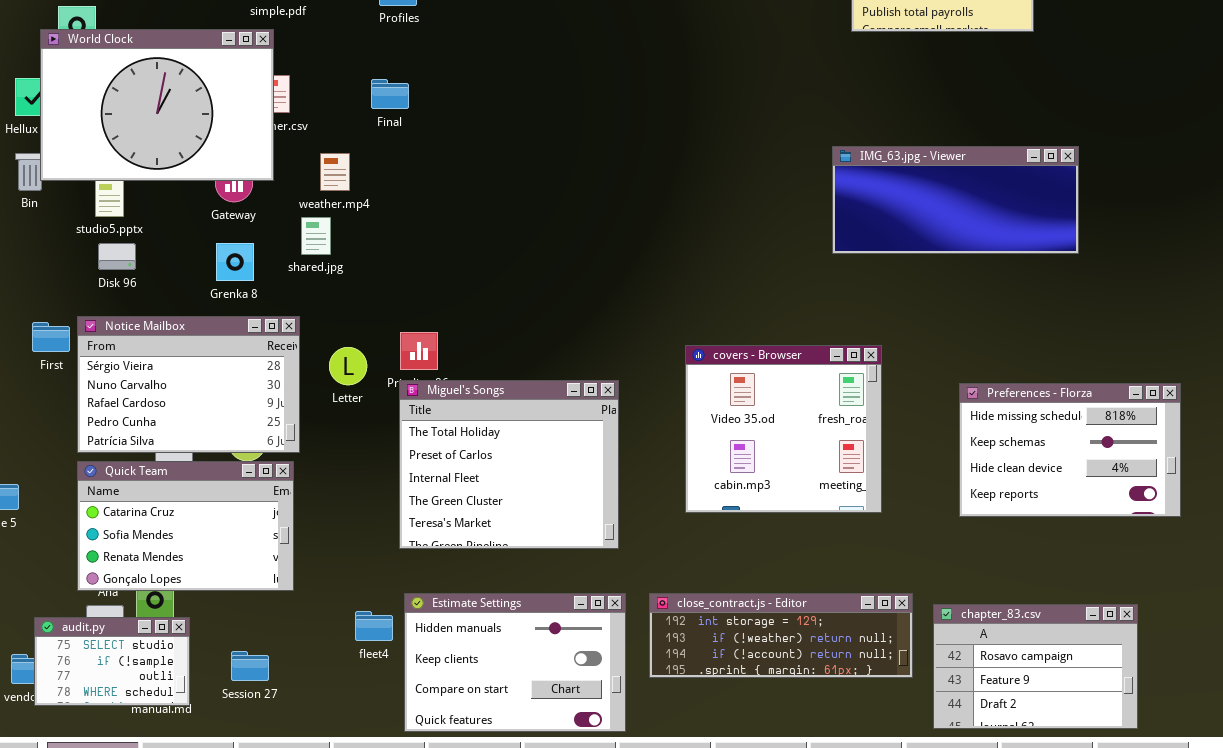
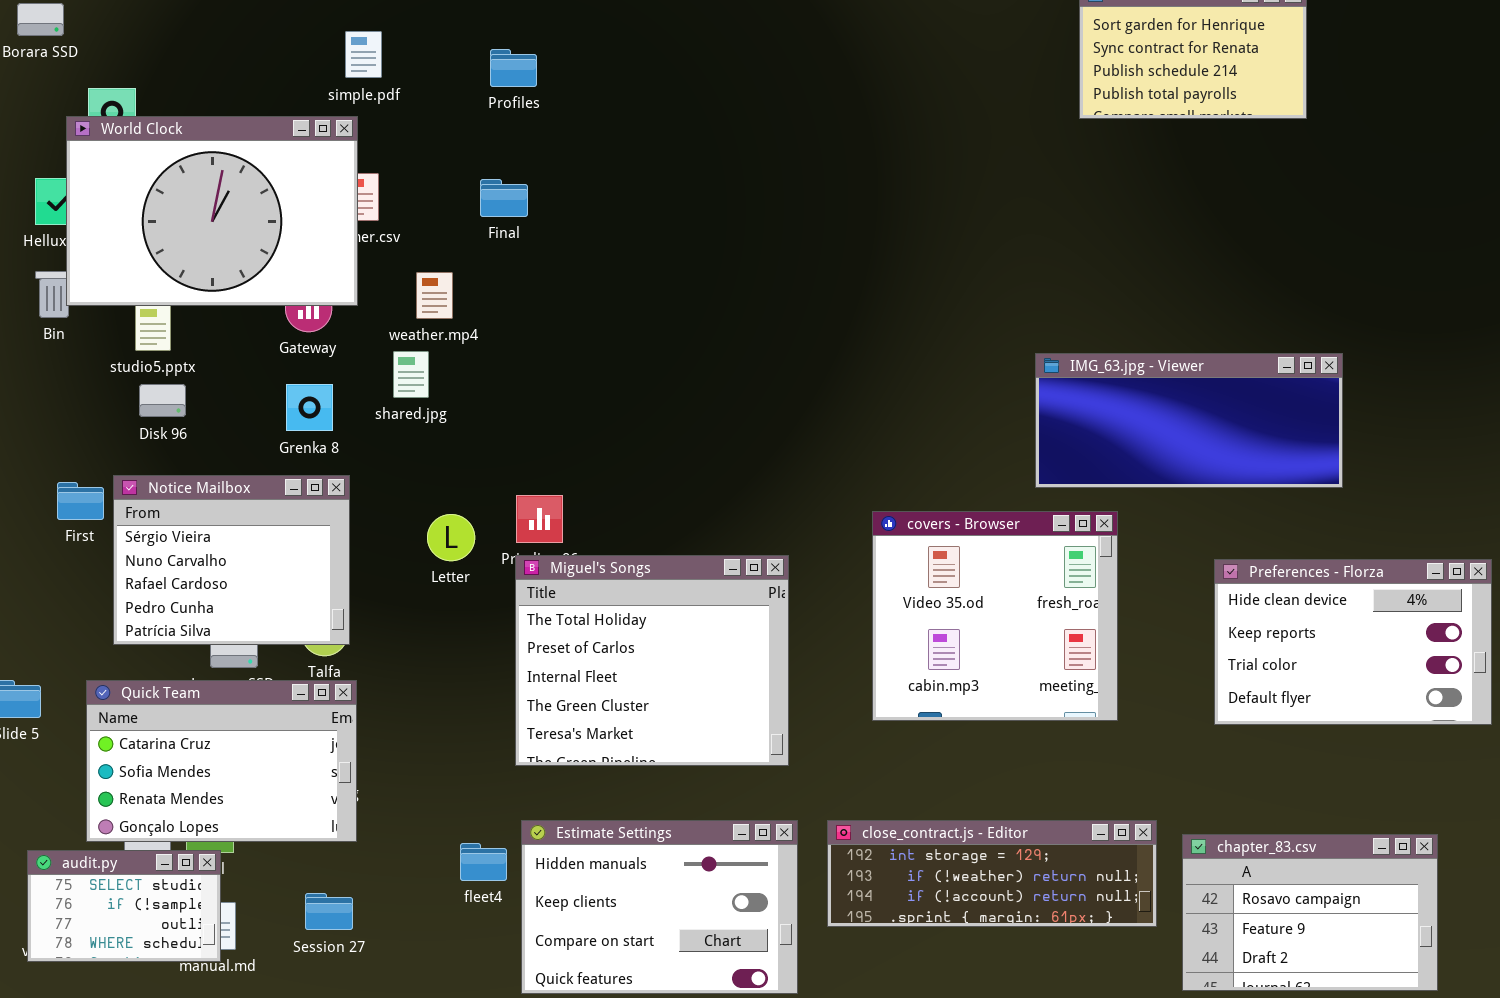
IMG_63.jpg - Viewer: [832,146,1079,254] -> [1035,353,1343,488], moved
Notice Mailbox: [77,316,300,453] -> [113,475,350,645], resized
Preferences - Florza: [959,383,1181,517] -> [1214,559,1492,725], scrolled down 2 rows
Quick Team: [77,461,294,591] -> [86,680,357,842], moved
audit.py: [34,617,190,706] -> [27,850,221,962], moved

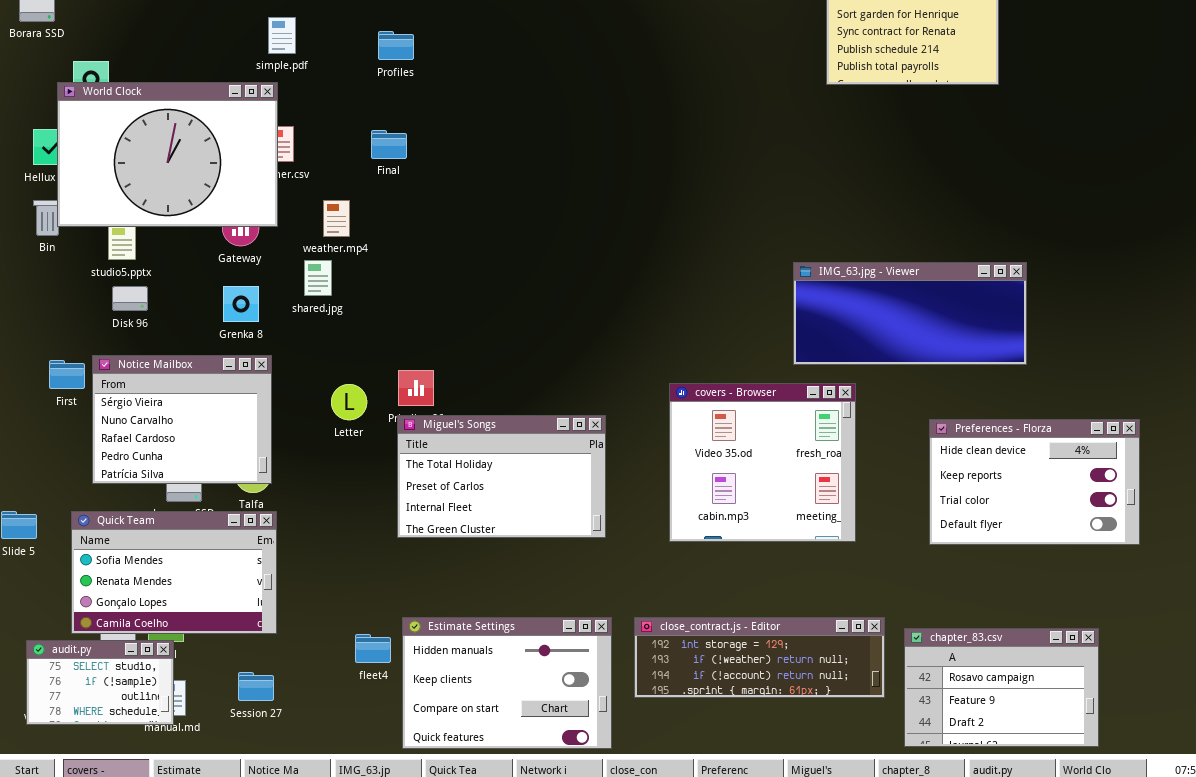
Miguel's Songs: [515,555,789,766] -> [397,415,606,538], resized
Quick Team: [86,680,357,842] -> [71,511,277,634], scrolled down 1 row

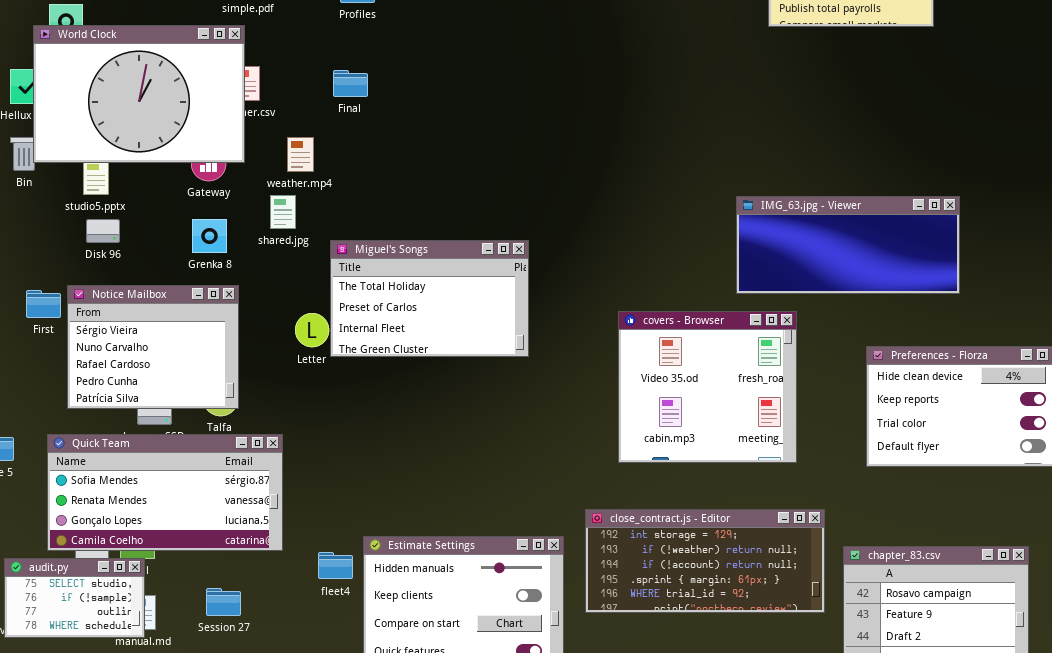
Miguel's Songs: [397,415,606,538] -> [330,240,529,357], moved
Quick Team: [71,511,277,634] -> [47,434,283,551], resized
close_contract.js - Editor: [634,617,885,698] -> [585,509,825,613], resized

